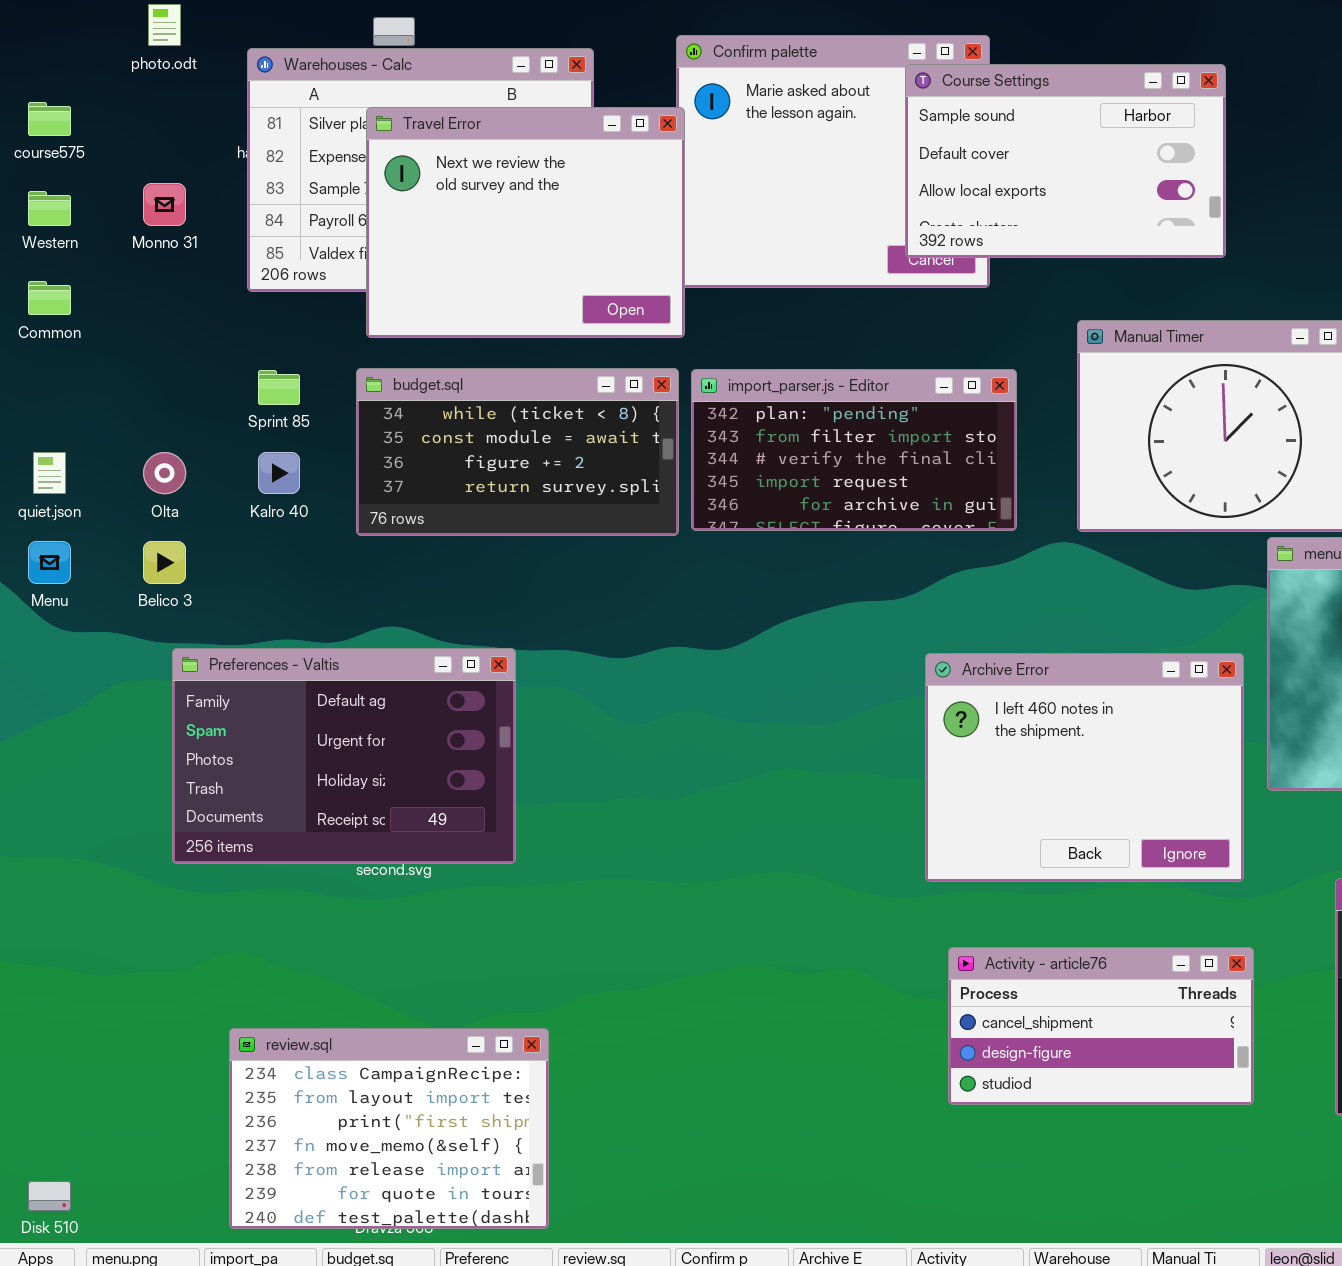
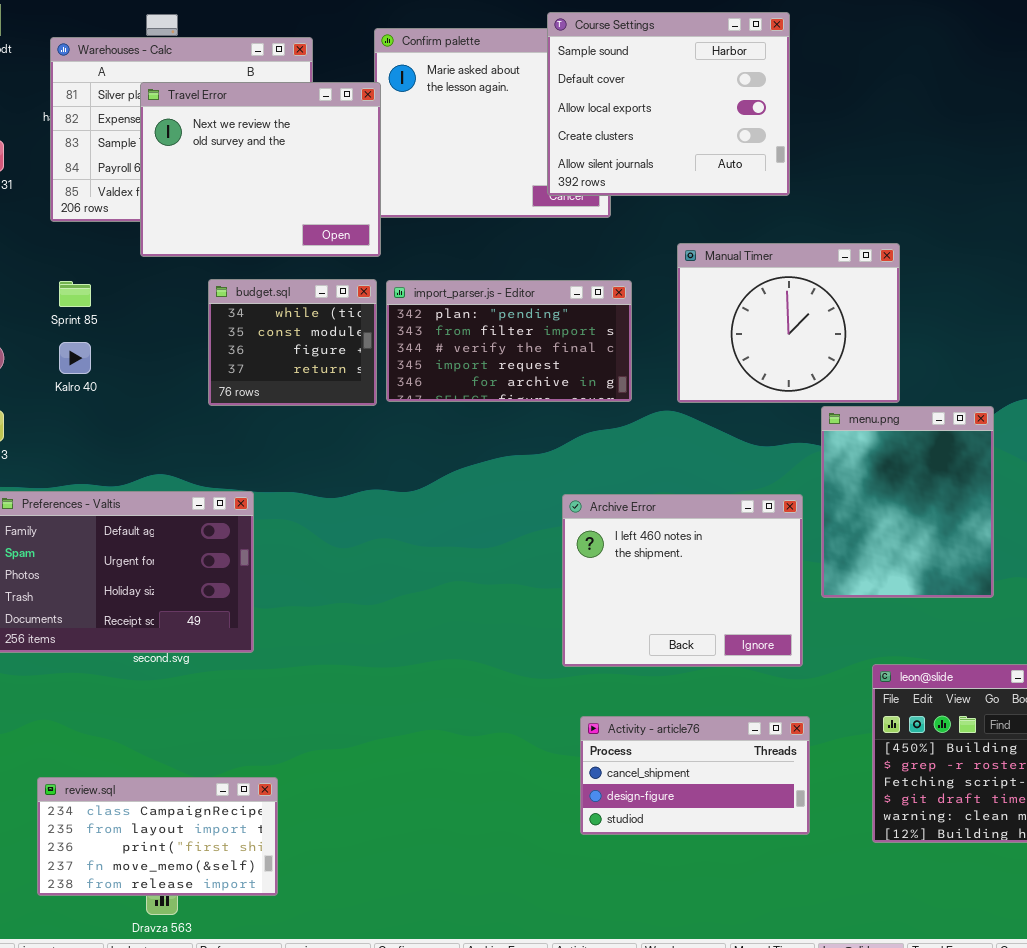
Course Settings: [905,64,1226,258] -> [547,12,790,196], resized
budget.sql: [356,368,679,536] -> [208,279,377,406], resized
review.sql: [229,1028,549,1229] -> [37,777,278,896], resized

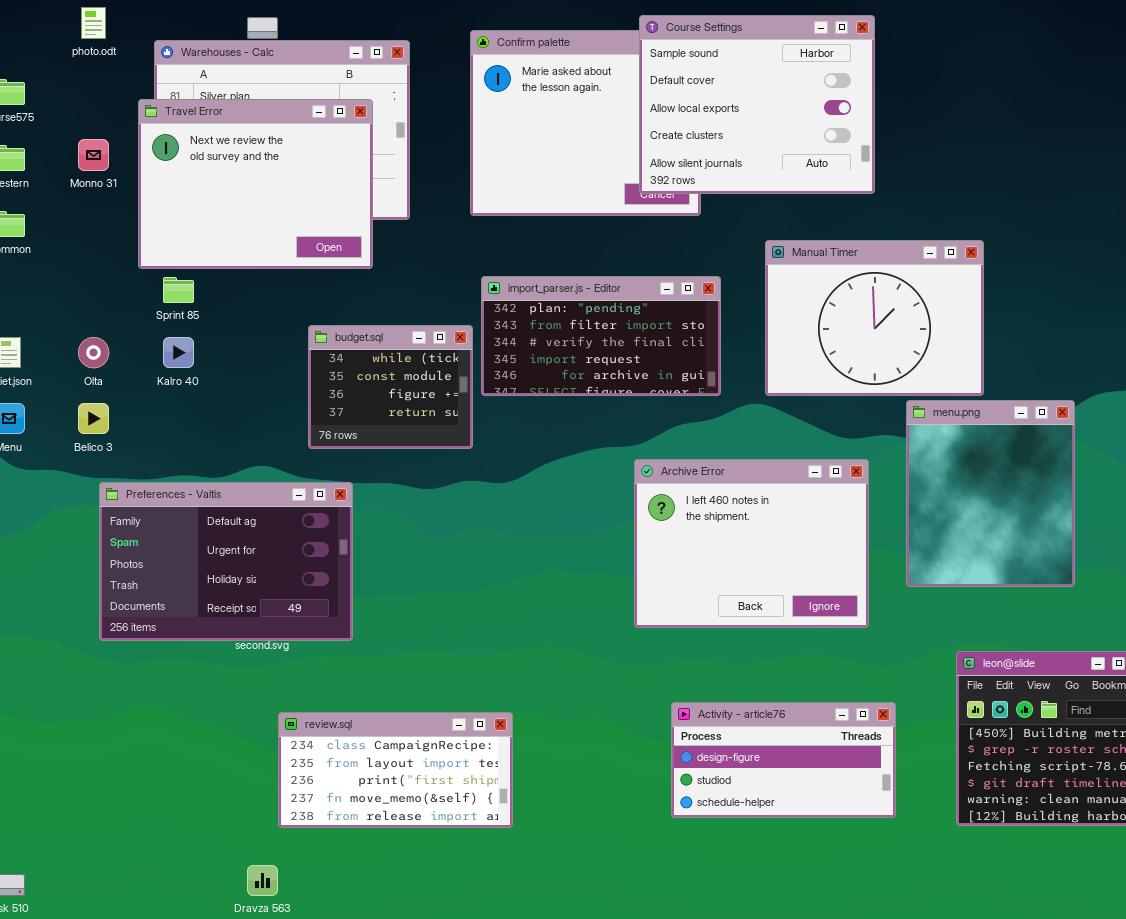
Travel Error: [140,82,381,257] -> [138,99,373,269], moved
budget.sql: [208,279,377,406] -> [308,325,473,449], moved
Archive Error: [562,494,803,667] -> [634,459,869,628], moved
Activity - article76: [580,716,810,835] -> [671,702,896,818], scrolled down 1 row
review.sql: [37,777,278,896] -> [278,712,513,828], moved

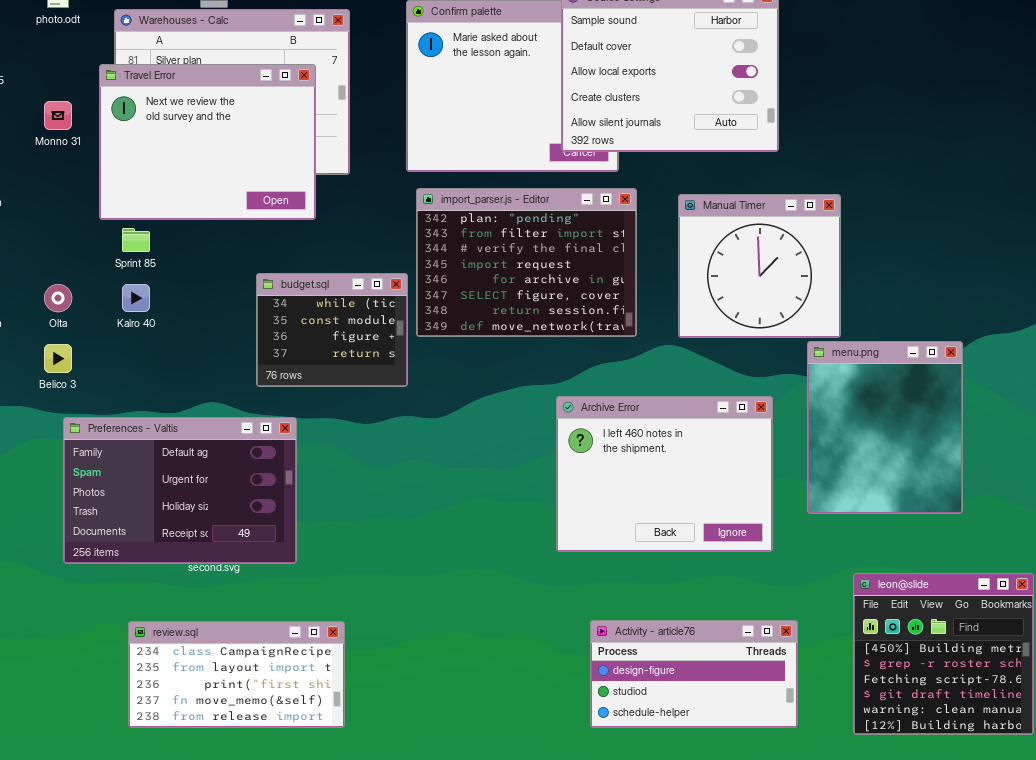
Manual Timer: [765,240,984,396] -> [678,194,841,338], resized
import_parser.js - Editor: [481,276,721,396] -> [416,188,637,337], resized
review.sql: [278,712,513,828] -> [128,621,345,728], moved

